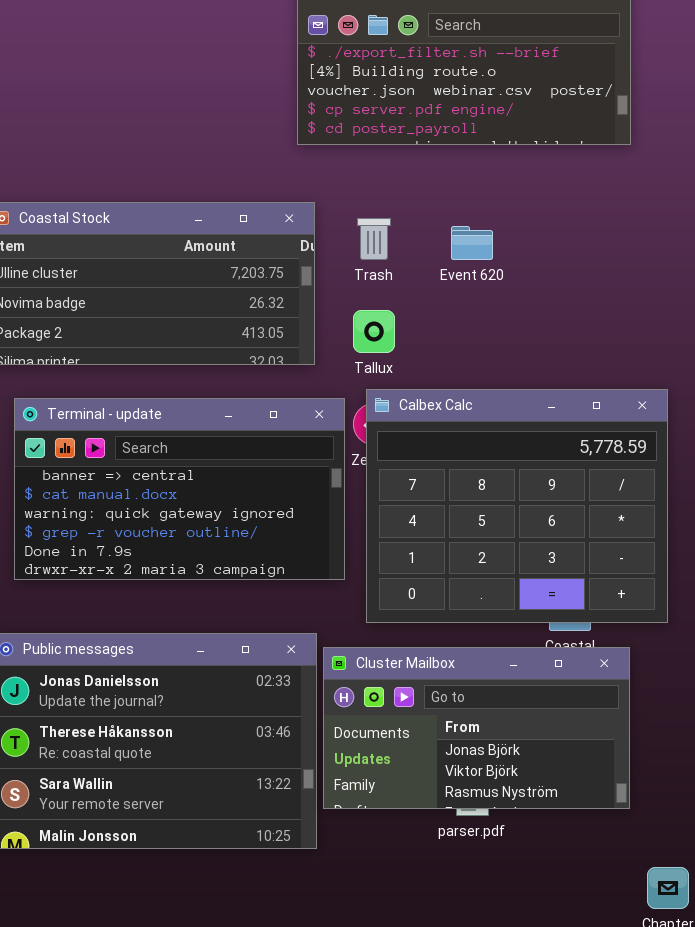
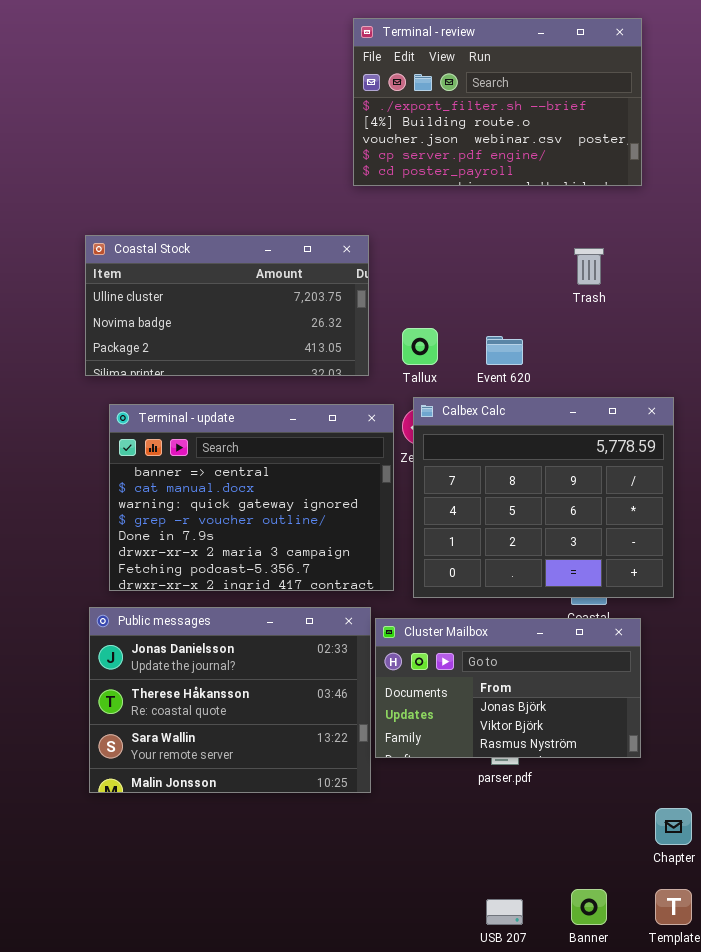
Trash: [357,218,391,260] -> [574,248,604,285], moved
Event 620: [451,226,493,260] -> [486,336,523,365], moved
Terminal - update: [14,398,345,580] -> [109,404,394,591], resized

